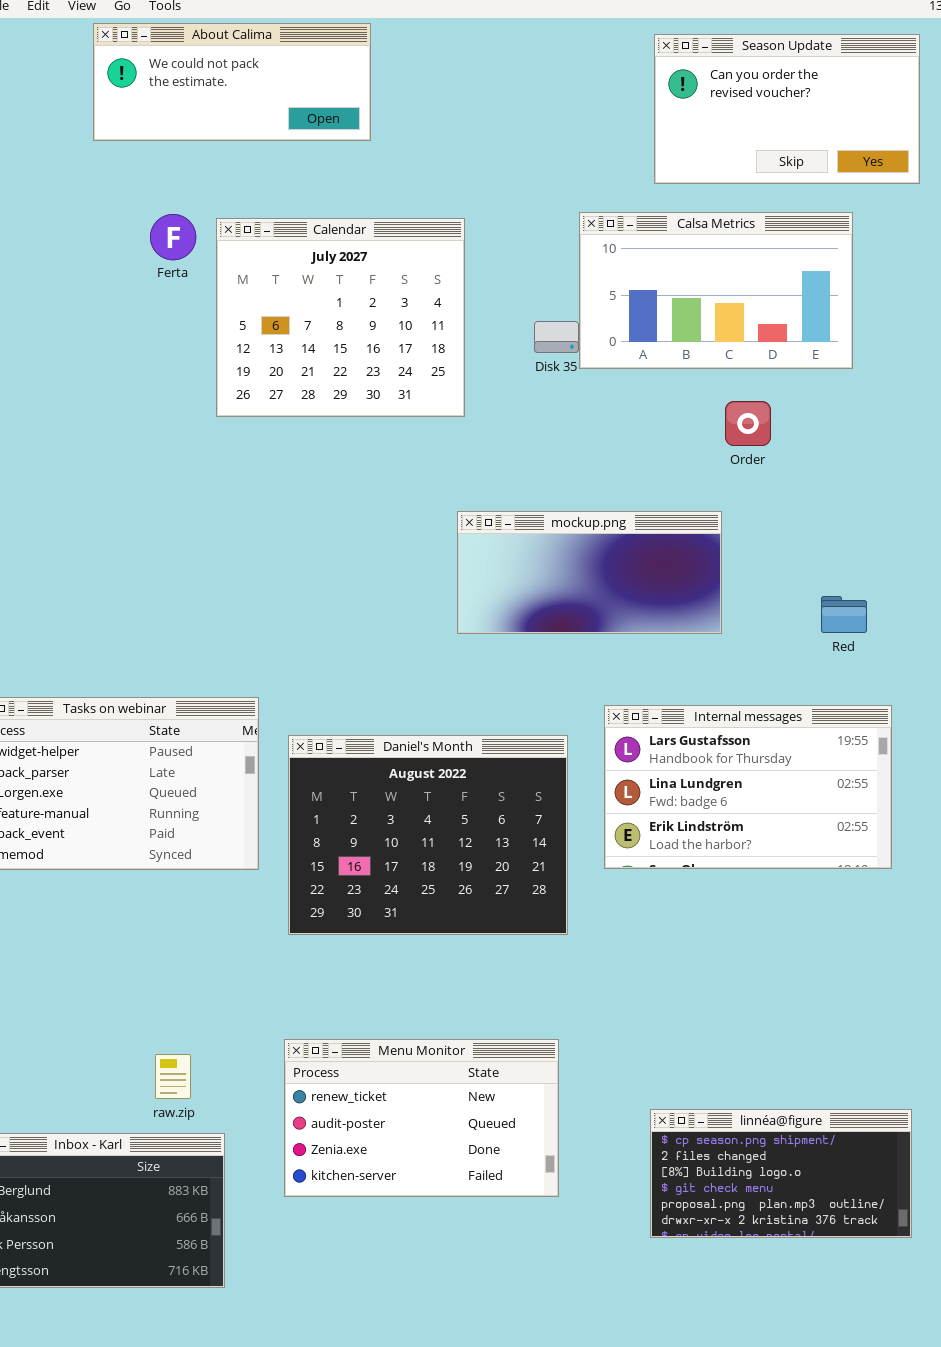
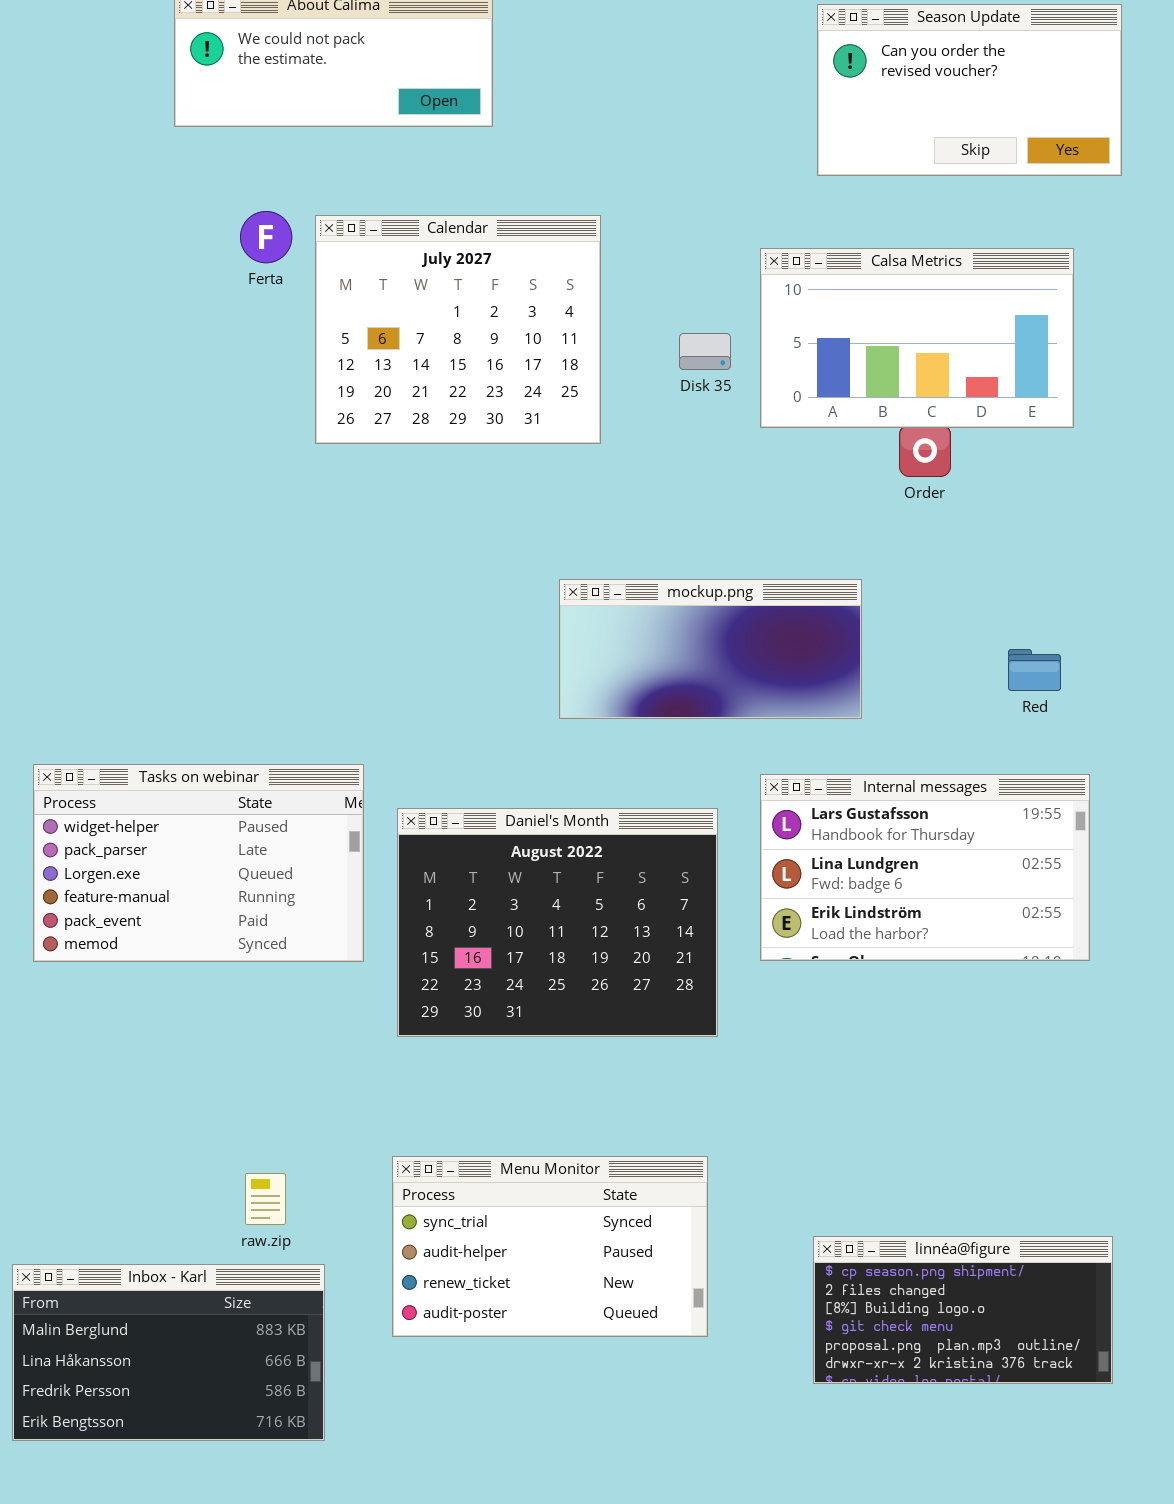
Calsa Metrics: [579,212,853,369] -> [760,248,1074,428], moved
mockup.png: [457,511,722,634] -> [559,579,862,719], moved
Menu Monitor: [284,1039,559,1197] -> [392,1156,708,1337], scrolled up 2 rows

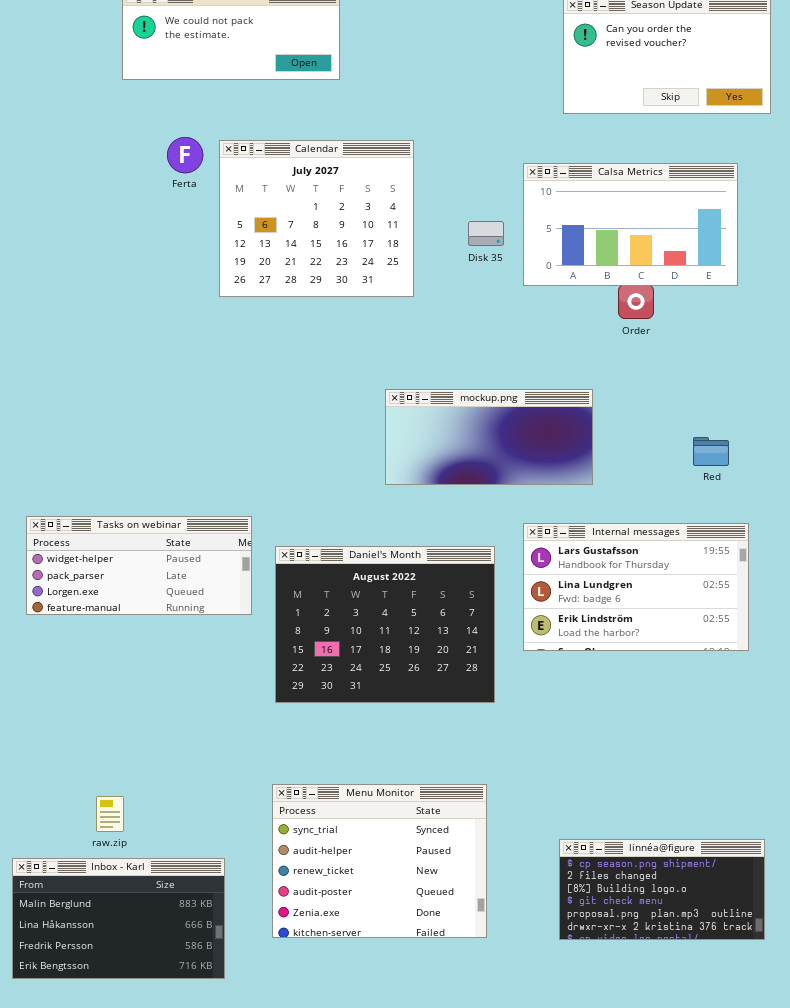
Tasks on webinar: [33,764,364,962] -> [26,516,252,615], resized
Menu Monitor: [392,1156,708,1337] -> [272,784,487,938], resized
raw.zip: [245,1173,286,1225] -> [96,796,124,832], moved

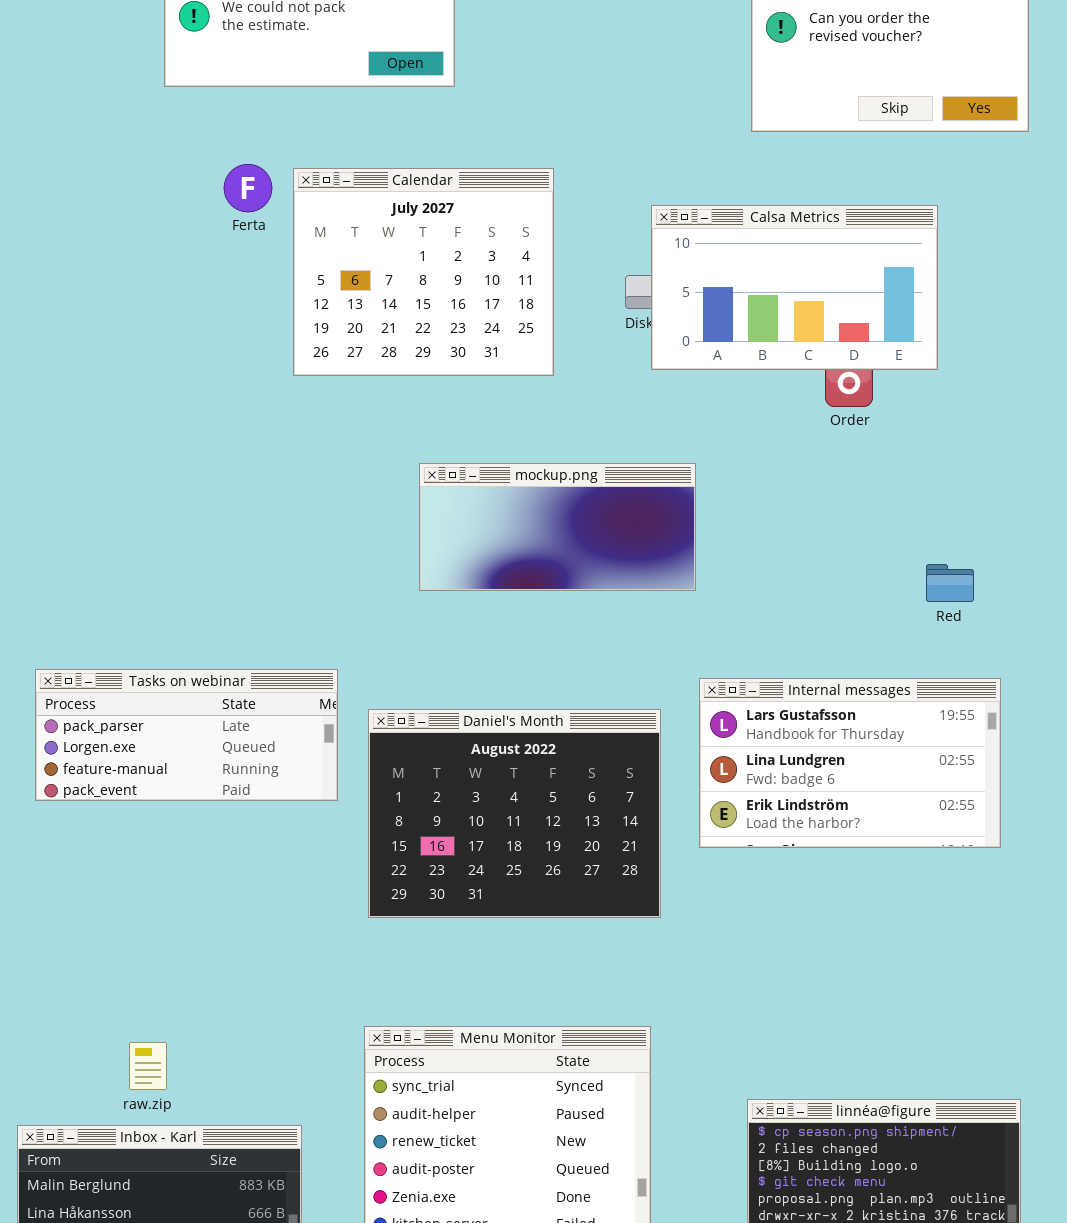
Calsa Metrics: [523,163,738,286] -> [651,205,938,370], moved
mockup.png: [385,389,593,485] -> [419,463,696,591], moved
Tasks on webinar: [26,516,252,615] -> [35,669,338,801], scrolled down 1 row

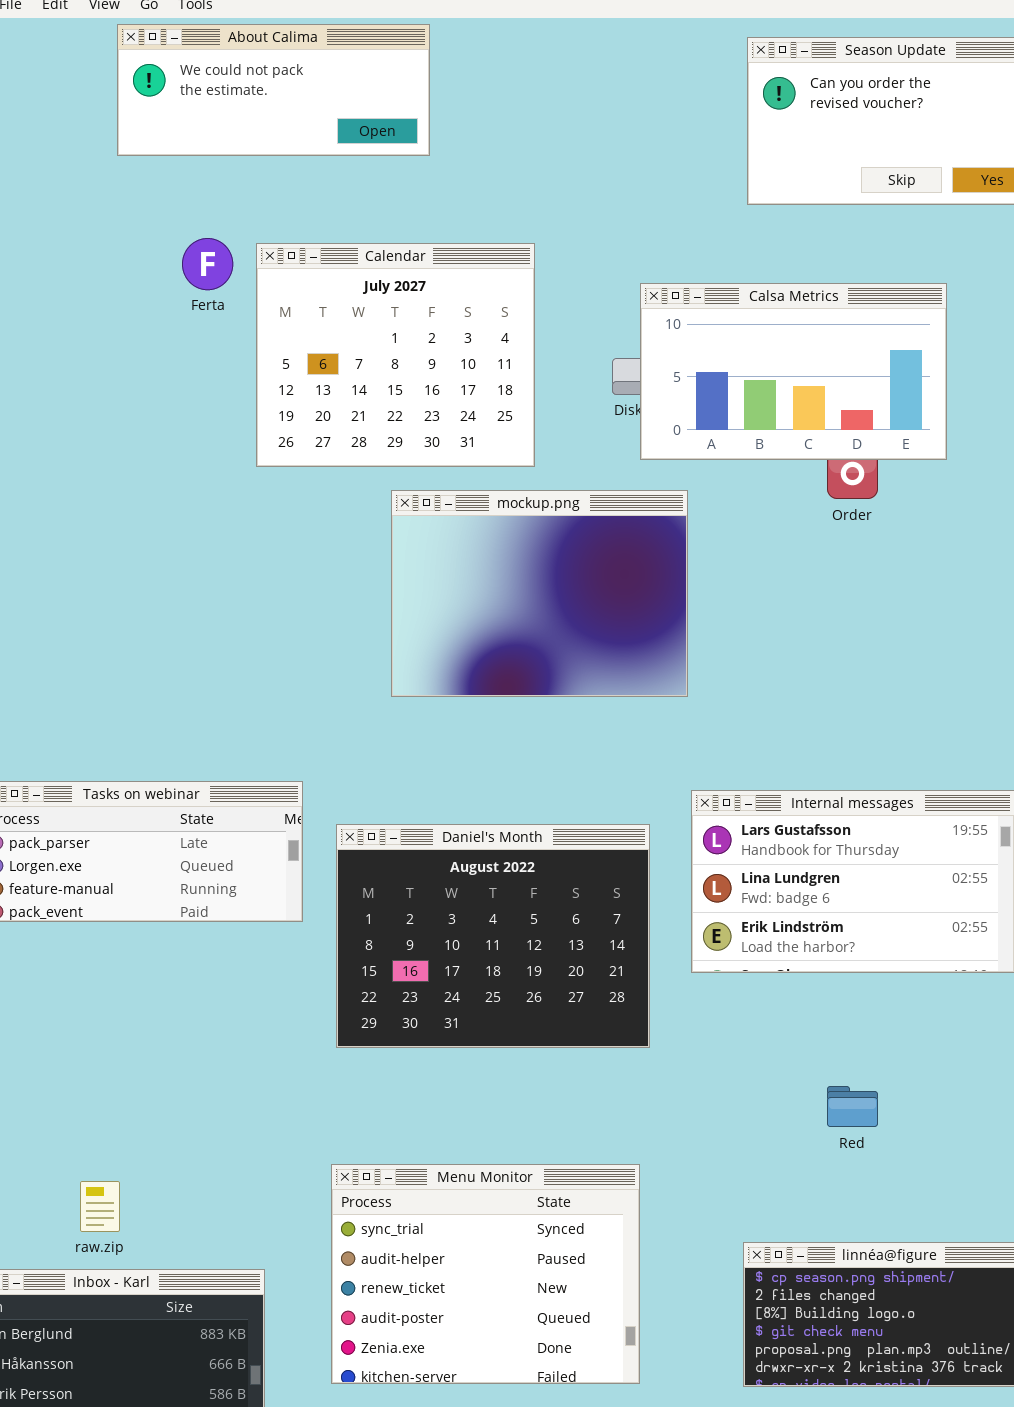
mockup.png: [419,463,696,591] -> [391,490,688,697], resized
Red: [926,564,974,602] -> [827,1086,878,1127], moved

